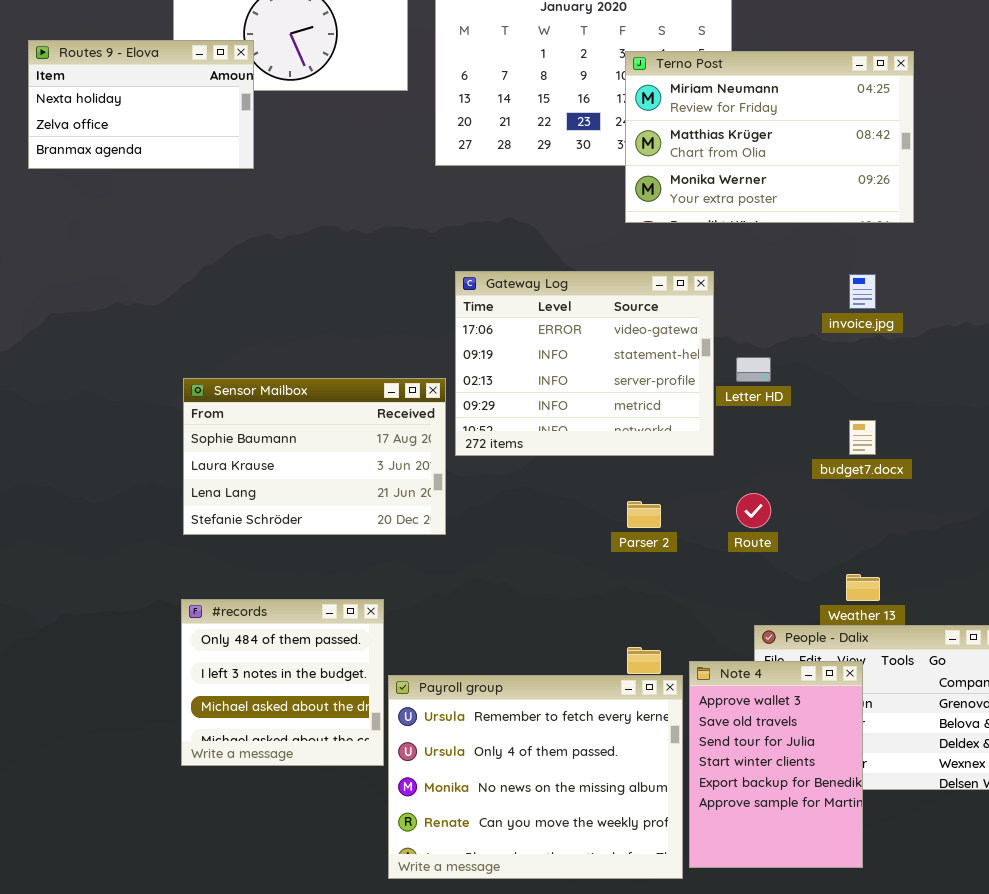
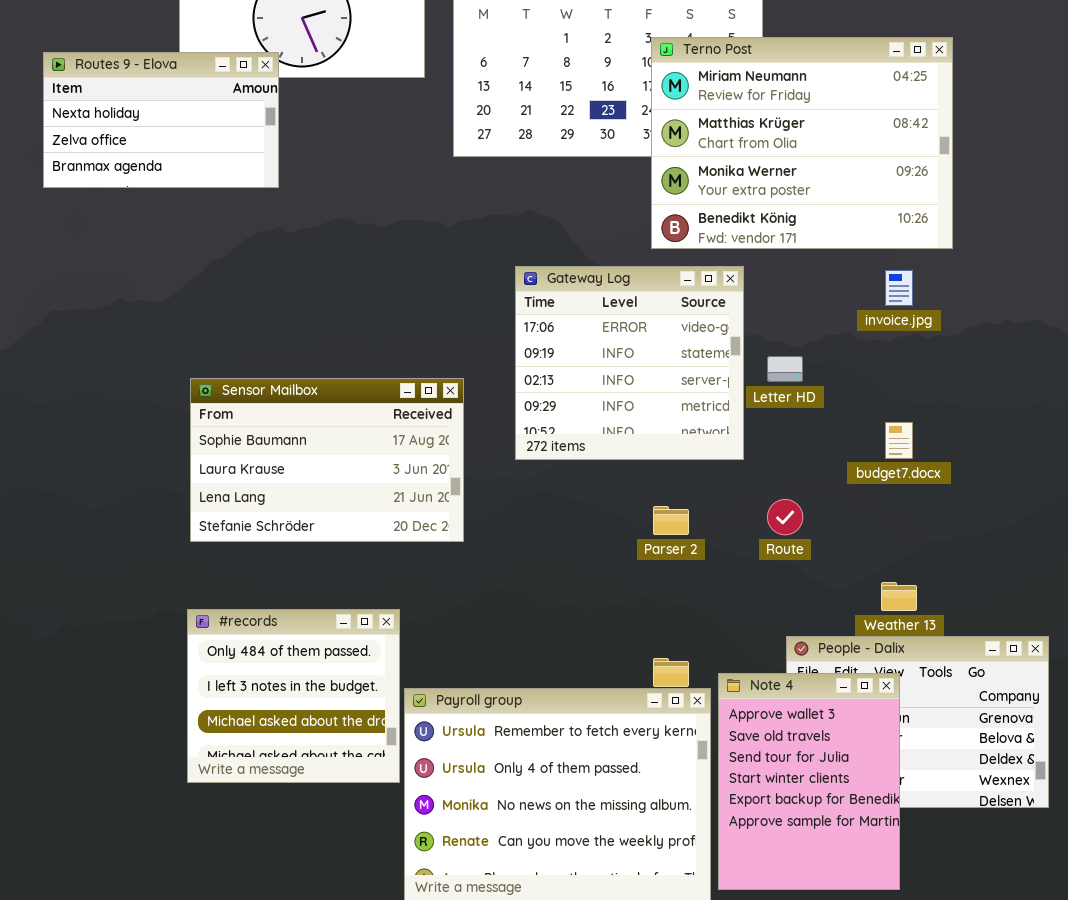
Routes 9 - Elova: [28,40,254,169] -> [43,52,279,188], moved
Terno Post: [625,51,914,223] -> [651,37,953,249], resized
Gateway Log: [455,271,714,456] -> [515,266,744,460], resized

